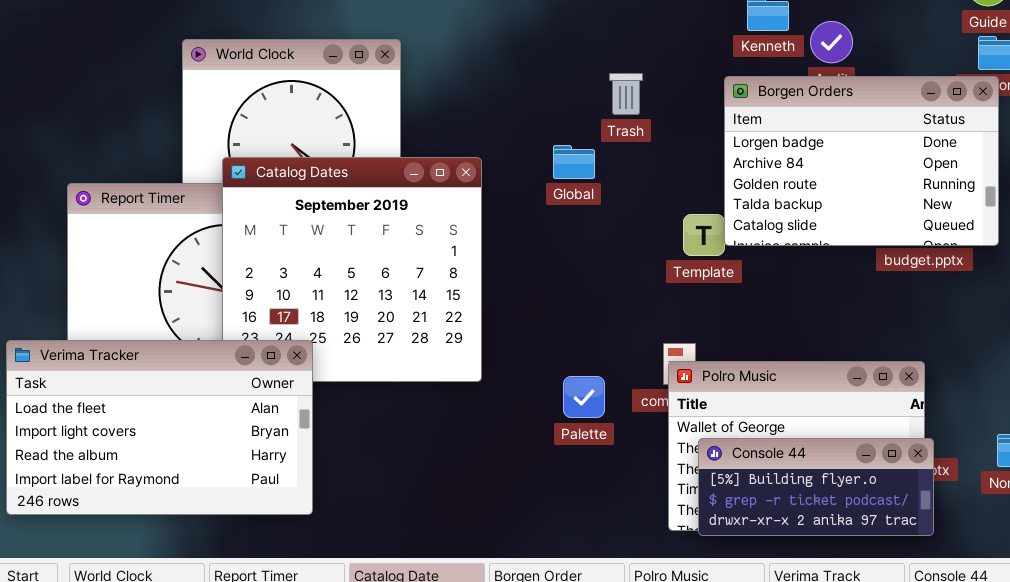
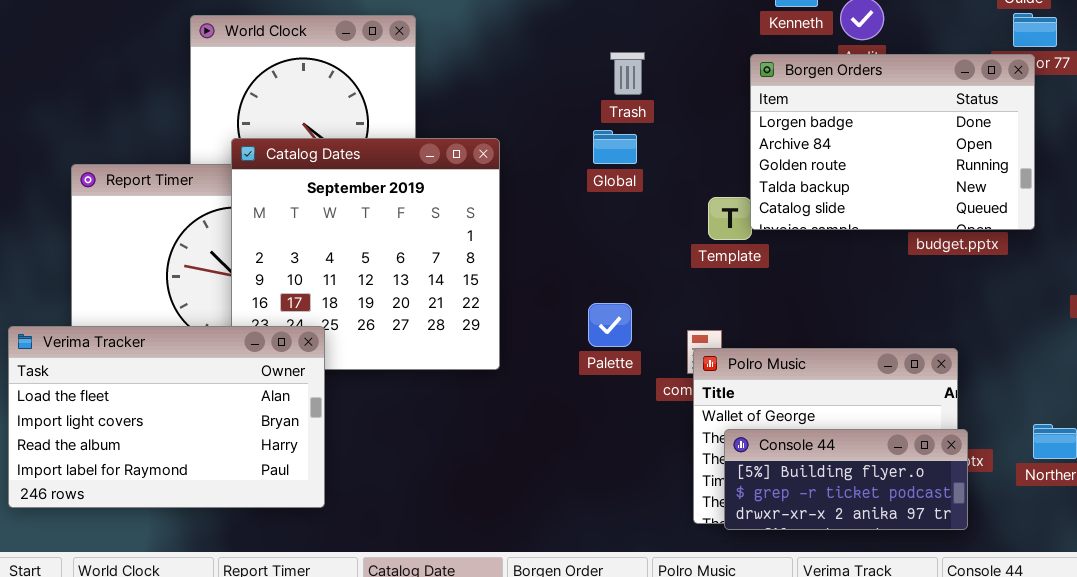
Trash: [609,73,643,115] -> [610,52,645,95], moved
Global: [553,145,595,179] -> [593,130,637,164], moved
Palette: [563,376,605,418] -> [588,303,632,347], moved

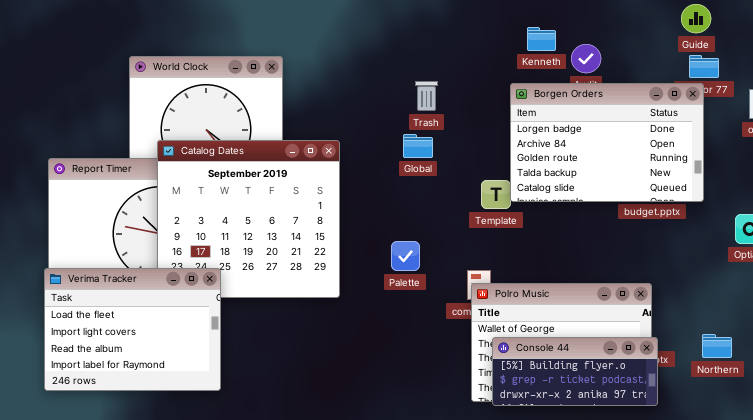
Palette: [588,303,632,347] -> [391,241,420,271], moved
Verima Tracker: [8,326,325,508] -> [44,268,221,391], resized

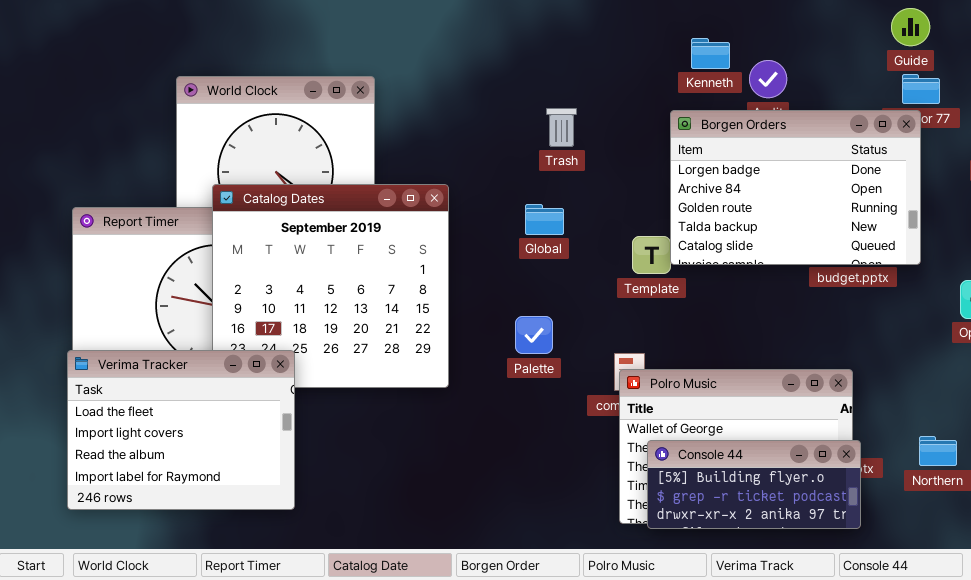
Global: [403,134,433,158] -> [525,204,564,235], moved

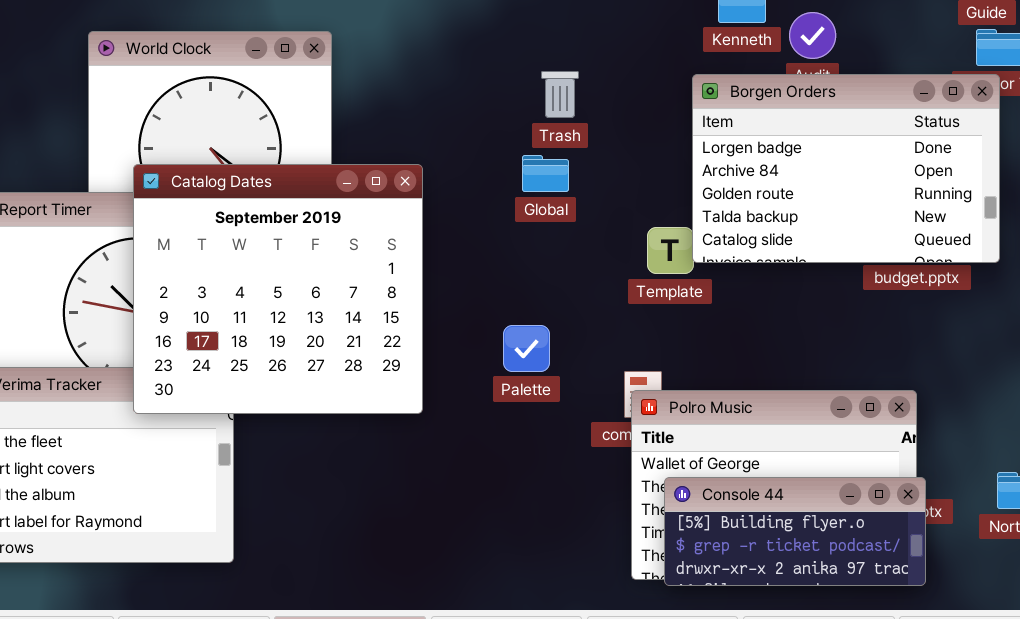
Catalog Dates: [212,184,449,388] -> [133,164,423,414], raised
Global: [525,204,564,235] -> [522,155,569,192], moved

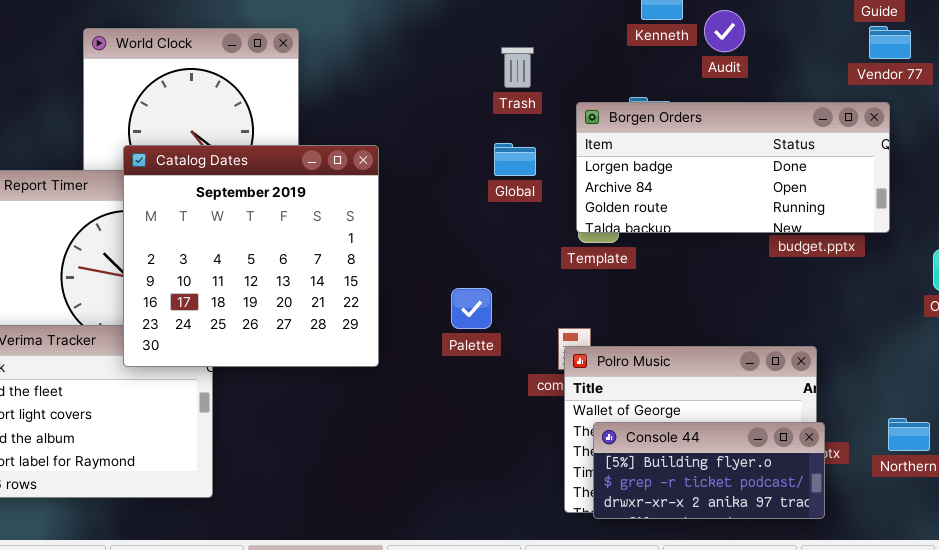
Trash: [541,71,579,118] -> [501,47,534,88], moved
Borgen Orders: [692,74,1000,263] -> [576,102,890,233], resized
Global: [522,155,569,192] -> [494,143,536,176], moved

